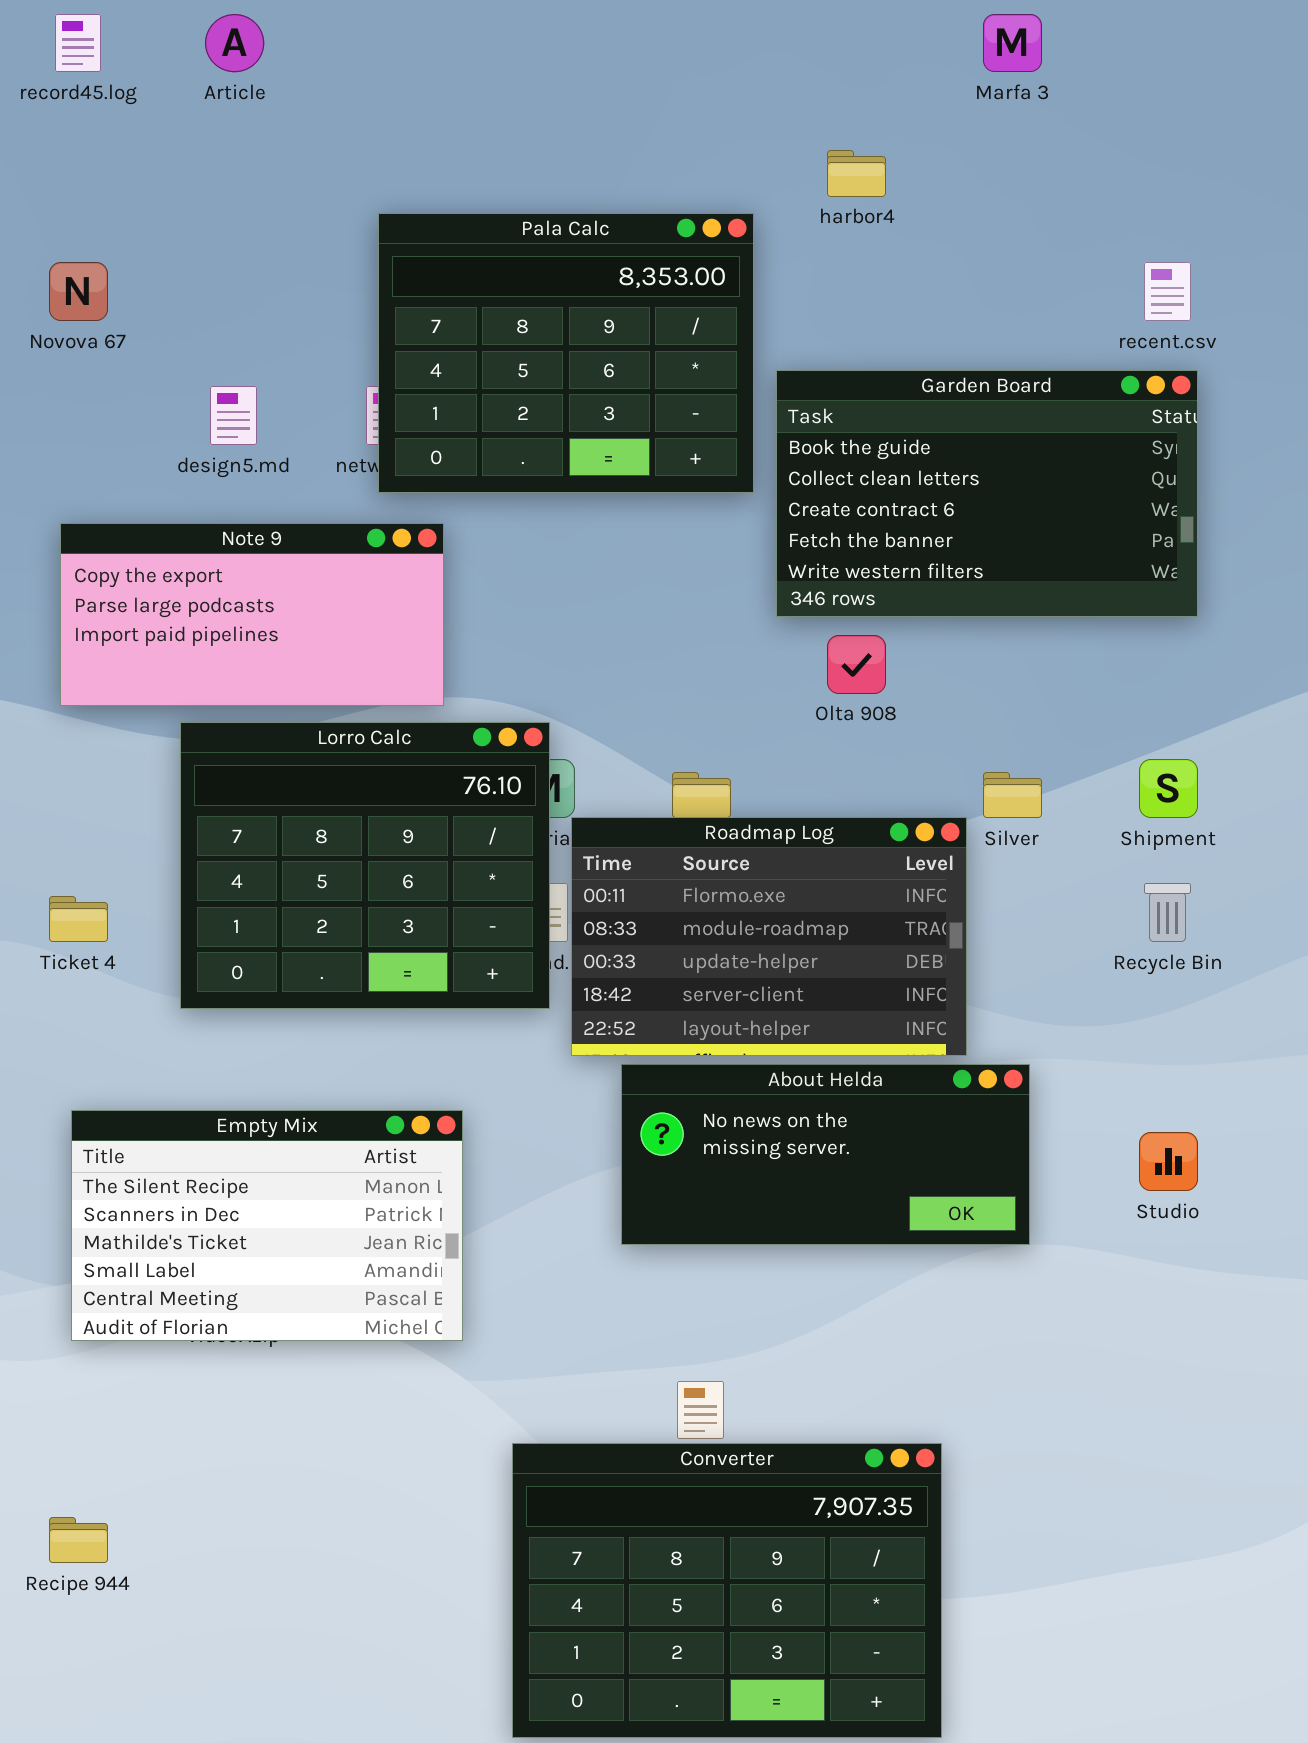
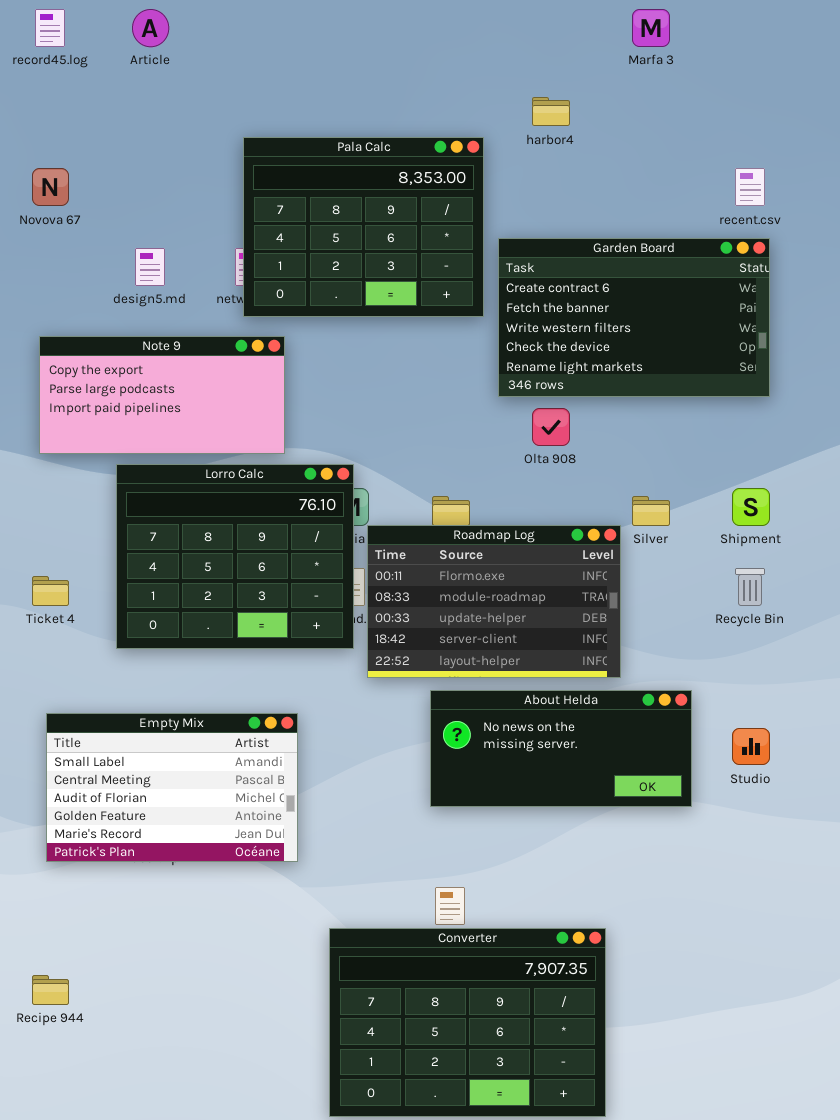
Garden Board: [776,370,1198,617] -> [498,238,770,397], scrolled down 2 rows
About Helda: [621,1064,1030,1245] -> [430,690,692,807], moved
Empty Mix: [71,1110,463,1341] -> [46,713,298,862], scrolled down 3 rows

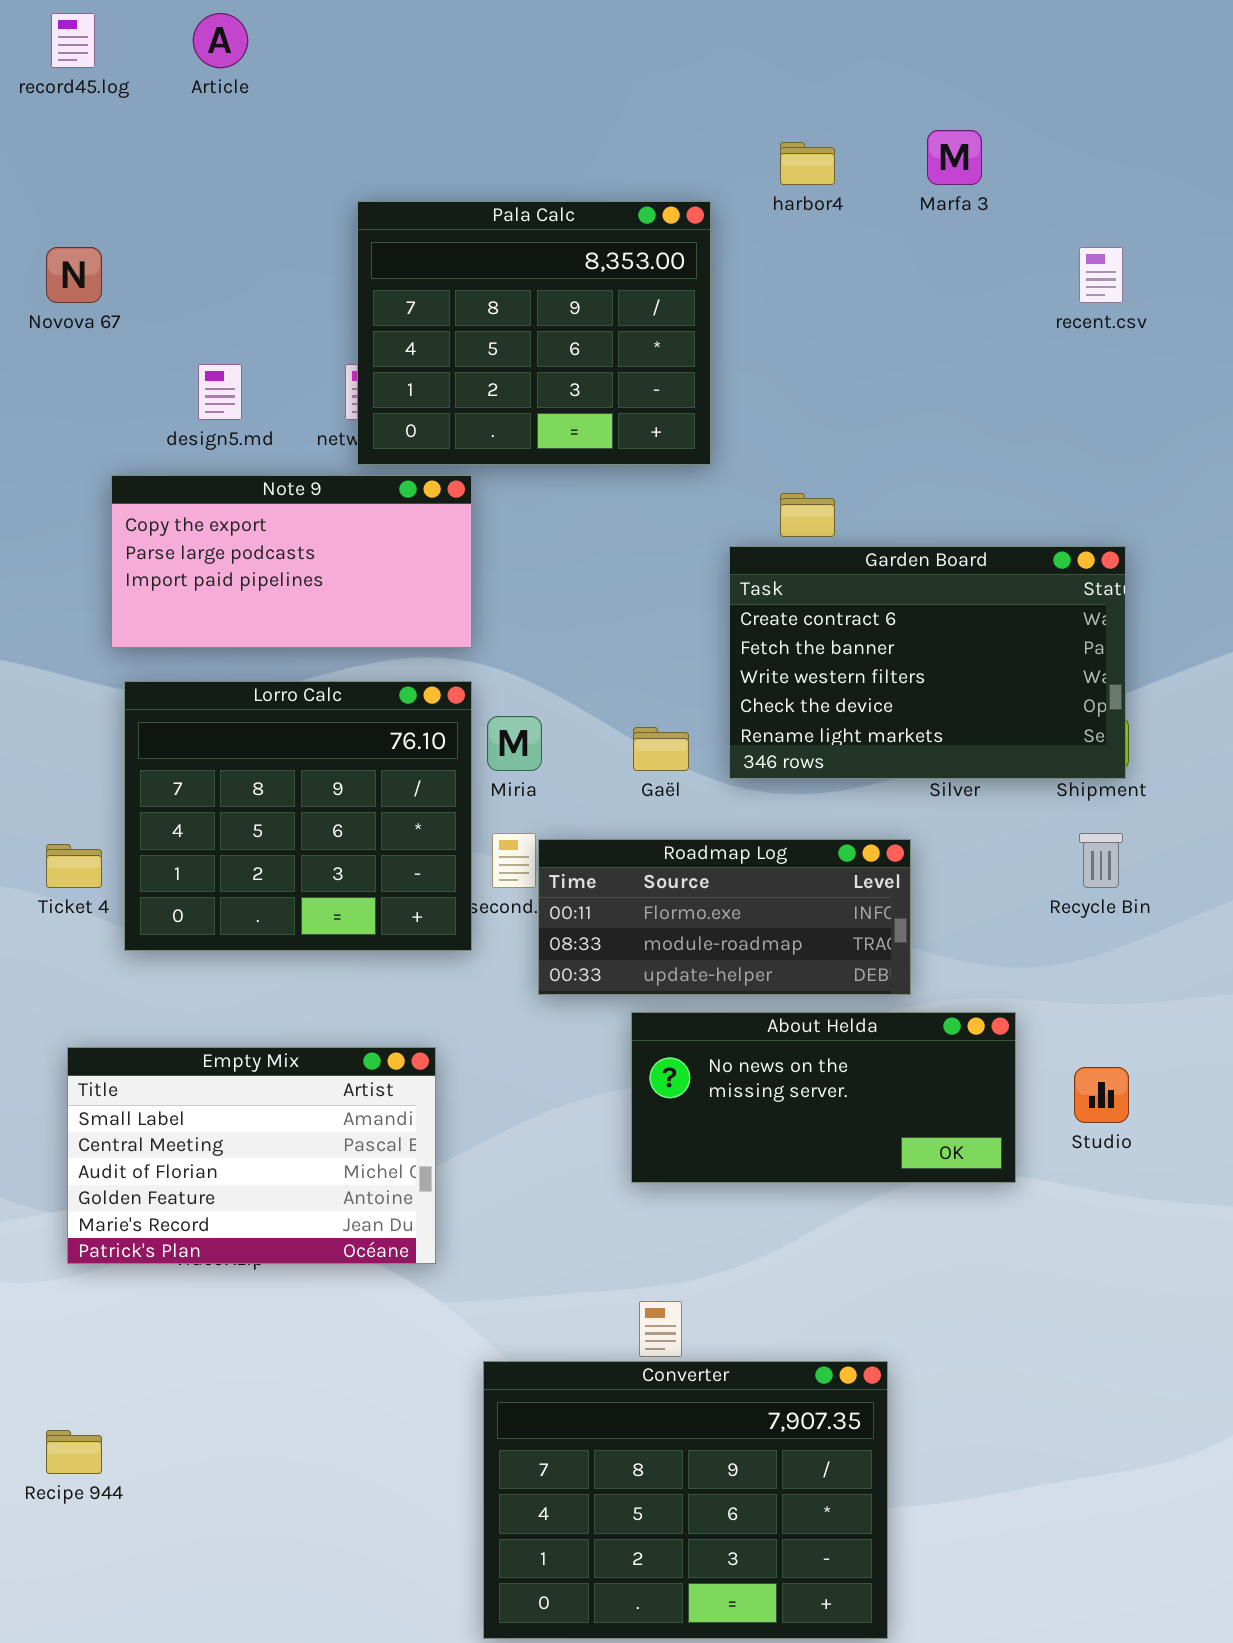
Marfa 3: [632,9,670,47] -> [927,130,982,185], moved
Garden Board: [498,238,770,397] -> [729,546,1126,779], moved
Note 9: [39,336,285,454] -> [111,475,472,648], moved
Lorro Calc: [116,464,354,649] -> [124,681,472,951], moved
Roadmap Log: [367,525,621,678] -> [538,839,911,995], resized

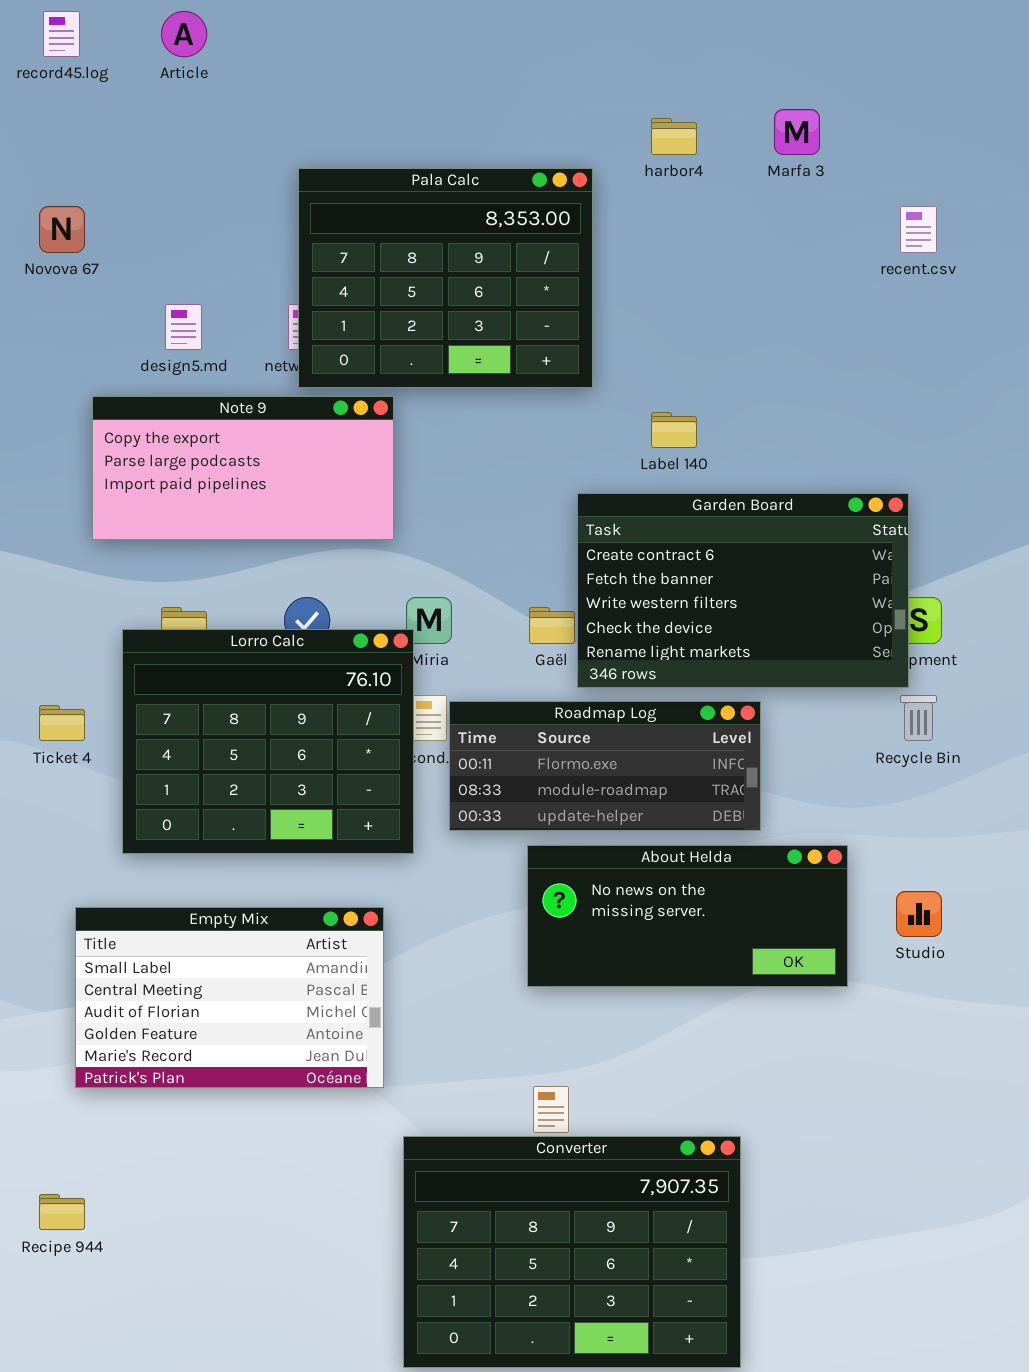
Garden Board: [729,546,1126,779] -> [577,493,909,688], moved
Lorro Calc: [124,681,472,951] -> [122,629,414,854], moved
Empty Mix: [67,1047,436,1264] -> [75,907,384,1088], moved

